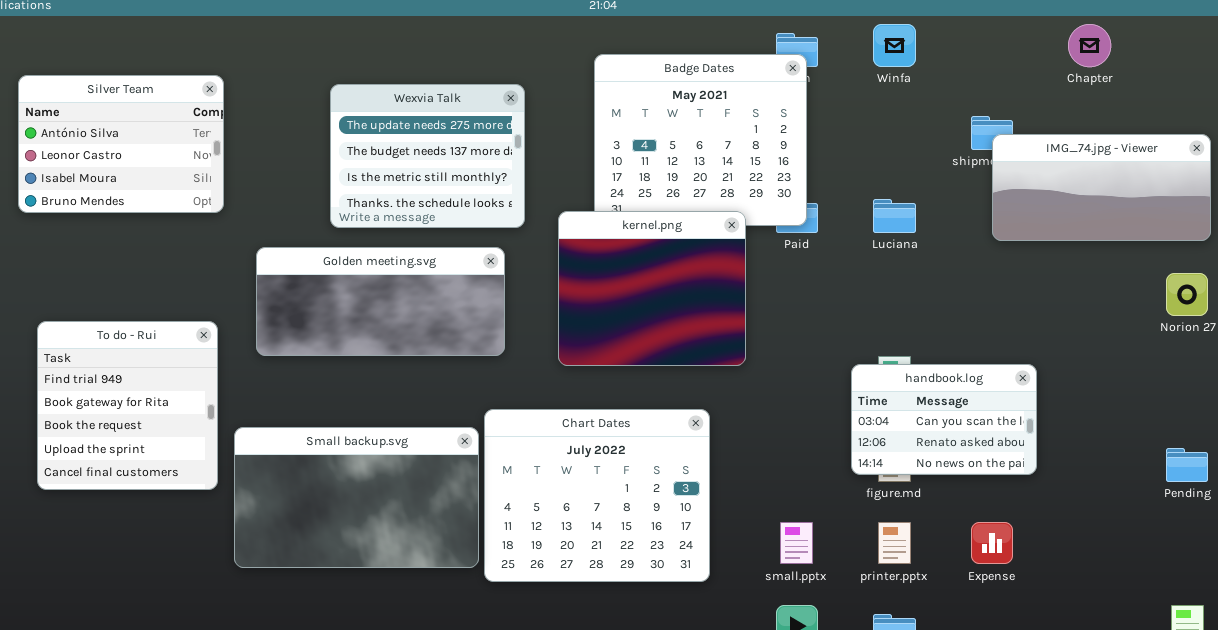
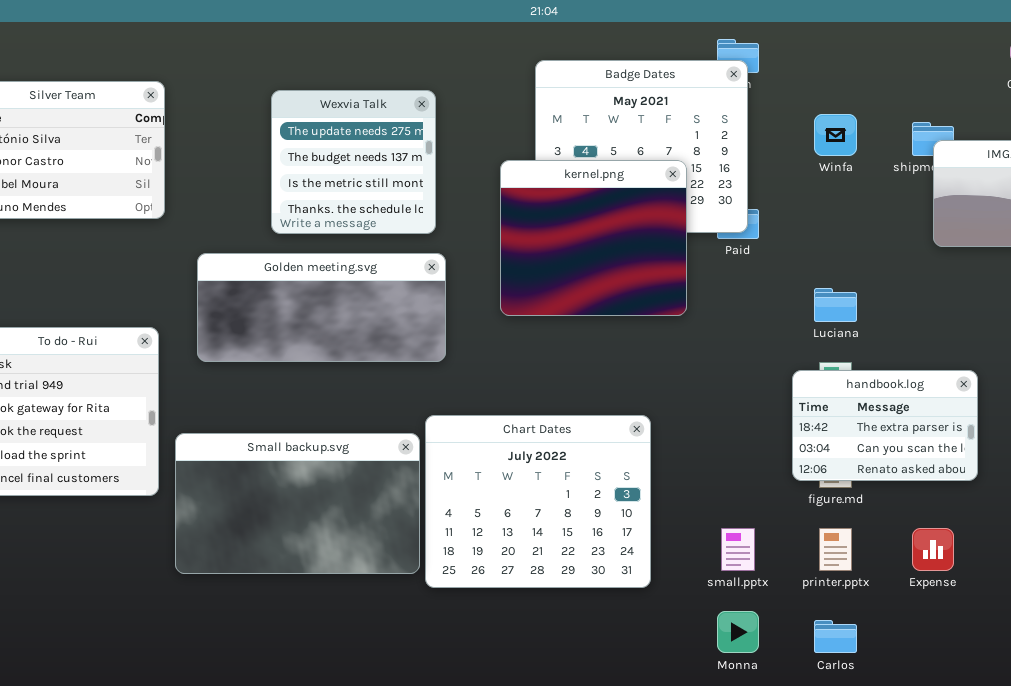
Winfa: [873,24,916,67] -> [814,114,857,156], moved
Wexvia Talk: [330,84,525,228] -> [271,90,436,234], resized
Luciana: [873,199,916,233] -> [814,288,857,322], moved
kernel.png: [558,211,746,366] -> [500,160,687,316], moved
handbook.log: [851,364,1037,475] -> [792,370,978,481], scrolled up 1 row

